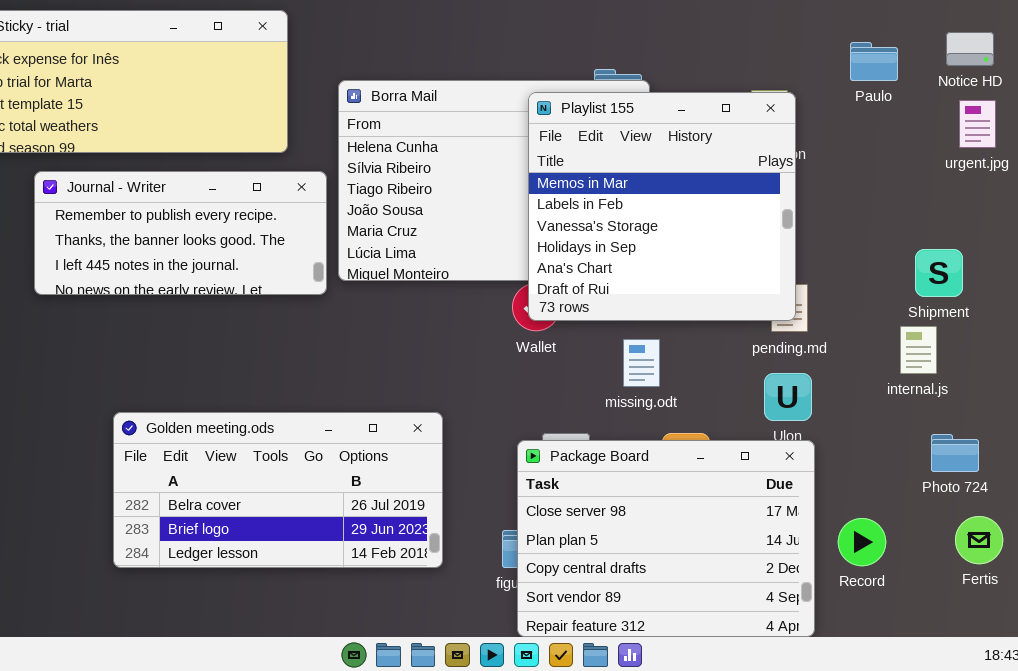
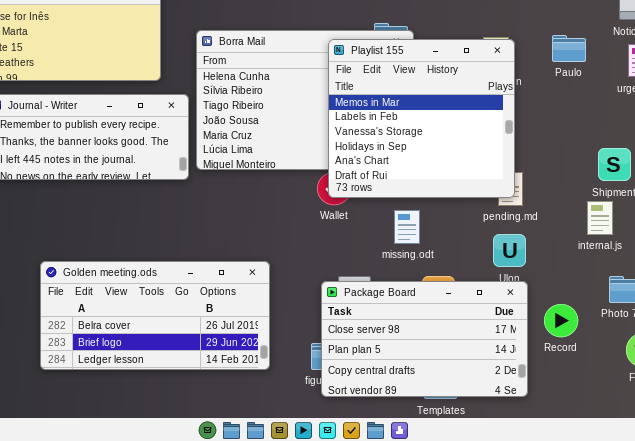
Paulo: [850,42,898,81] -> [552,35,586,62], moved
Package Board: [517,440,815,637] -> [321,281,528,397], resized
Record: [838,518,886,566] -> [544,304,578,337], moved

